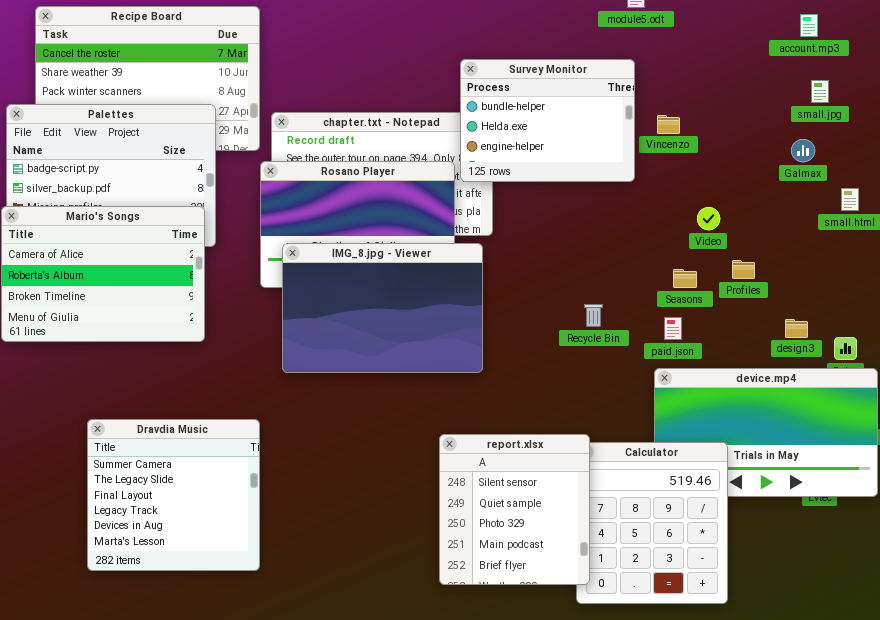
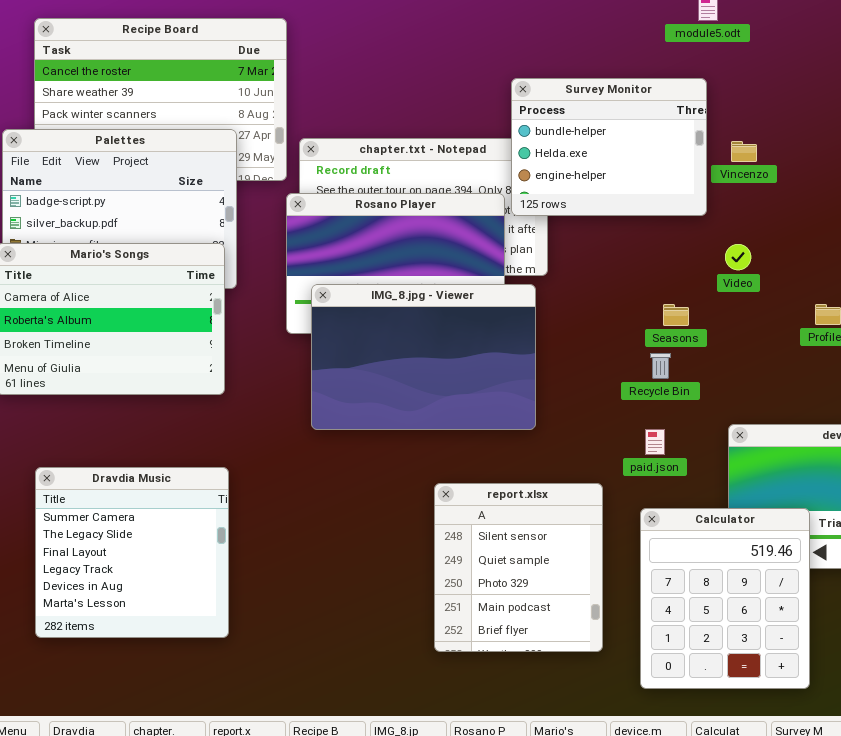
Video: [697,207,720,230] -> [725,244,751,270], moved
Seasons: [673,269,697,288] -> [663,304,689,326], moved
paid.json: [664,317,682,340] -> [645,429,665,455], moved
Dravdia Music: [87,419,260,571] -> [35,467,229,638], moved
report.xlsx: [439,434,590,585] -> [434,483,603,652], moved

